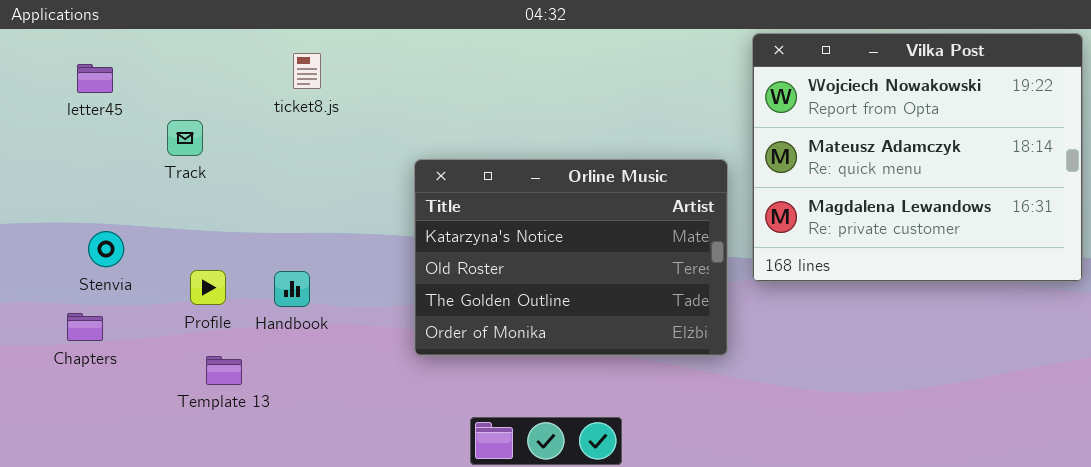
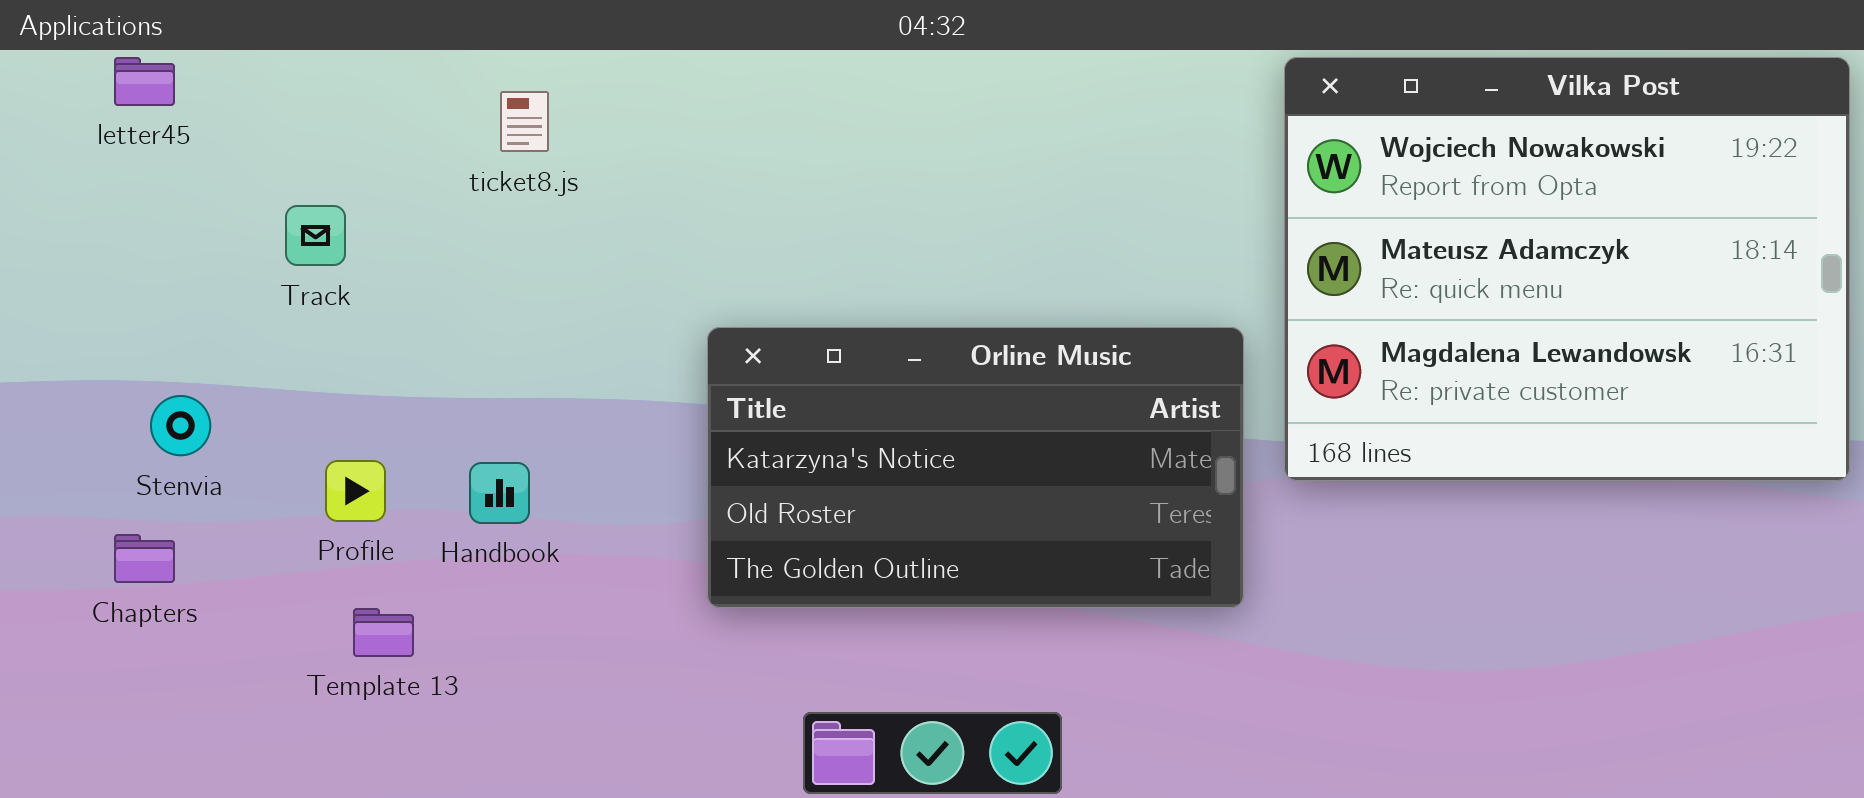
letter45: [77,64,113,93] -> [114,57,175,106], moved
Orline Music: [414,159,728,356] -> [707,327,1244,608], resized

